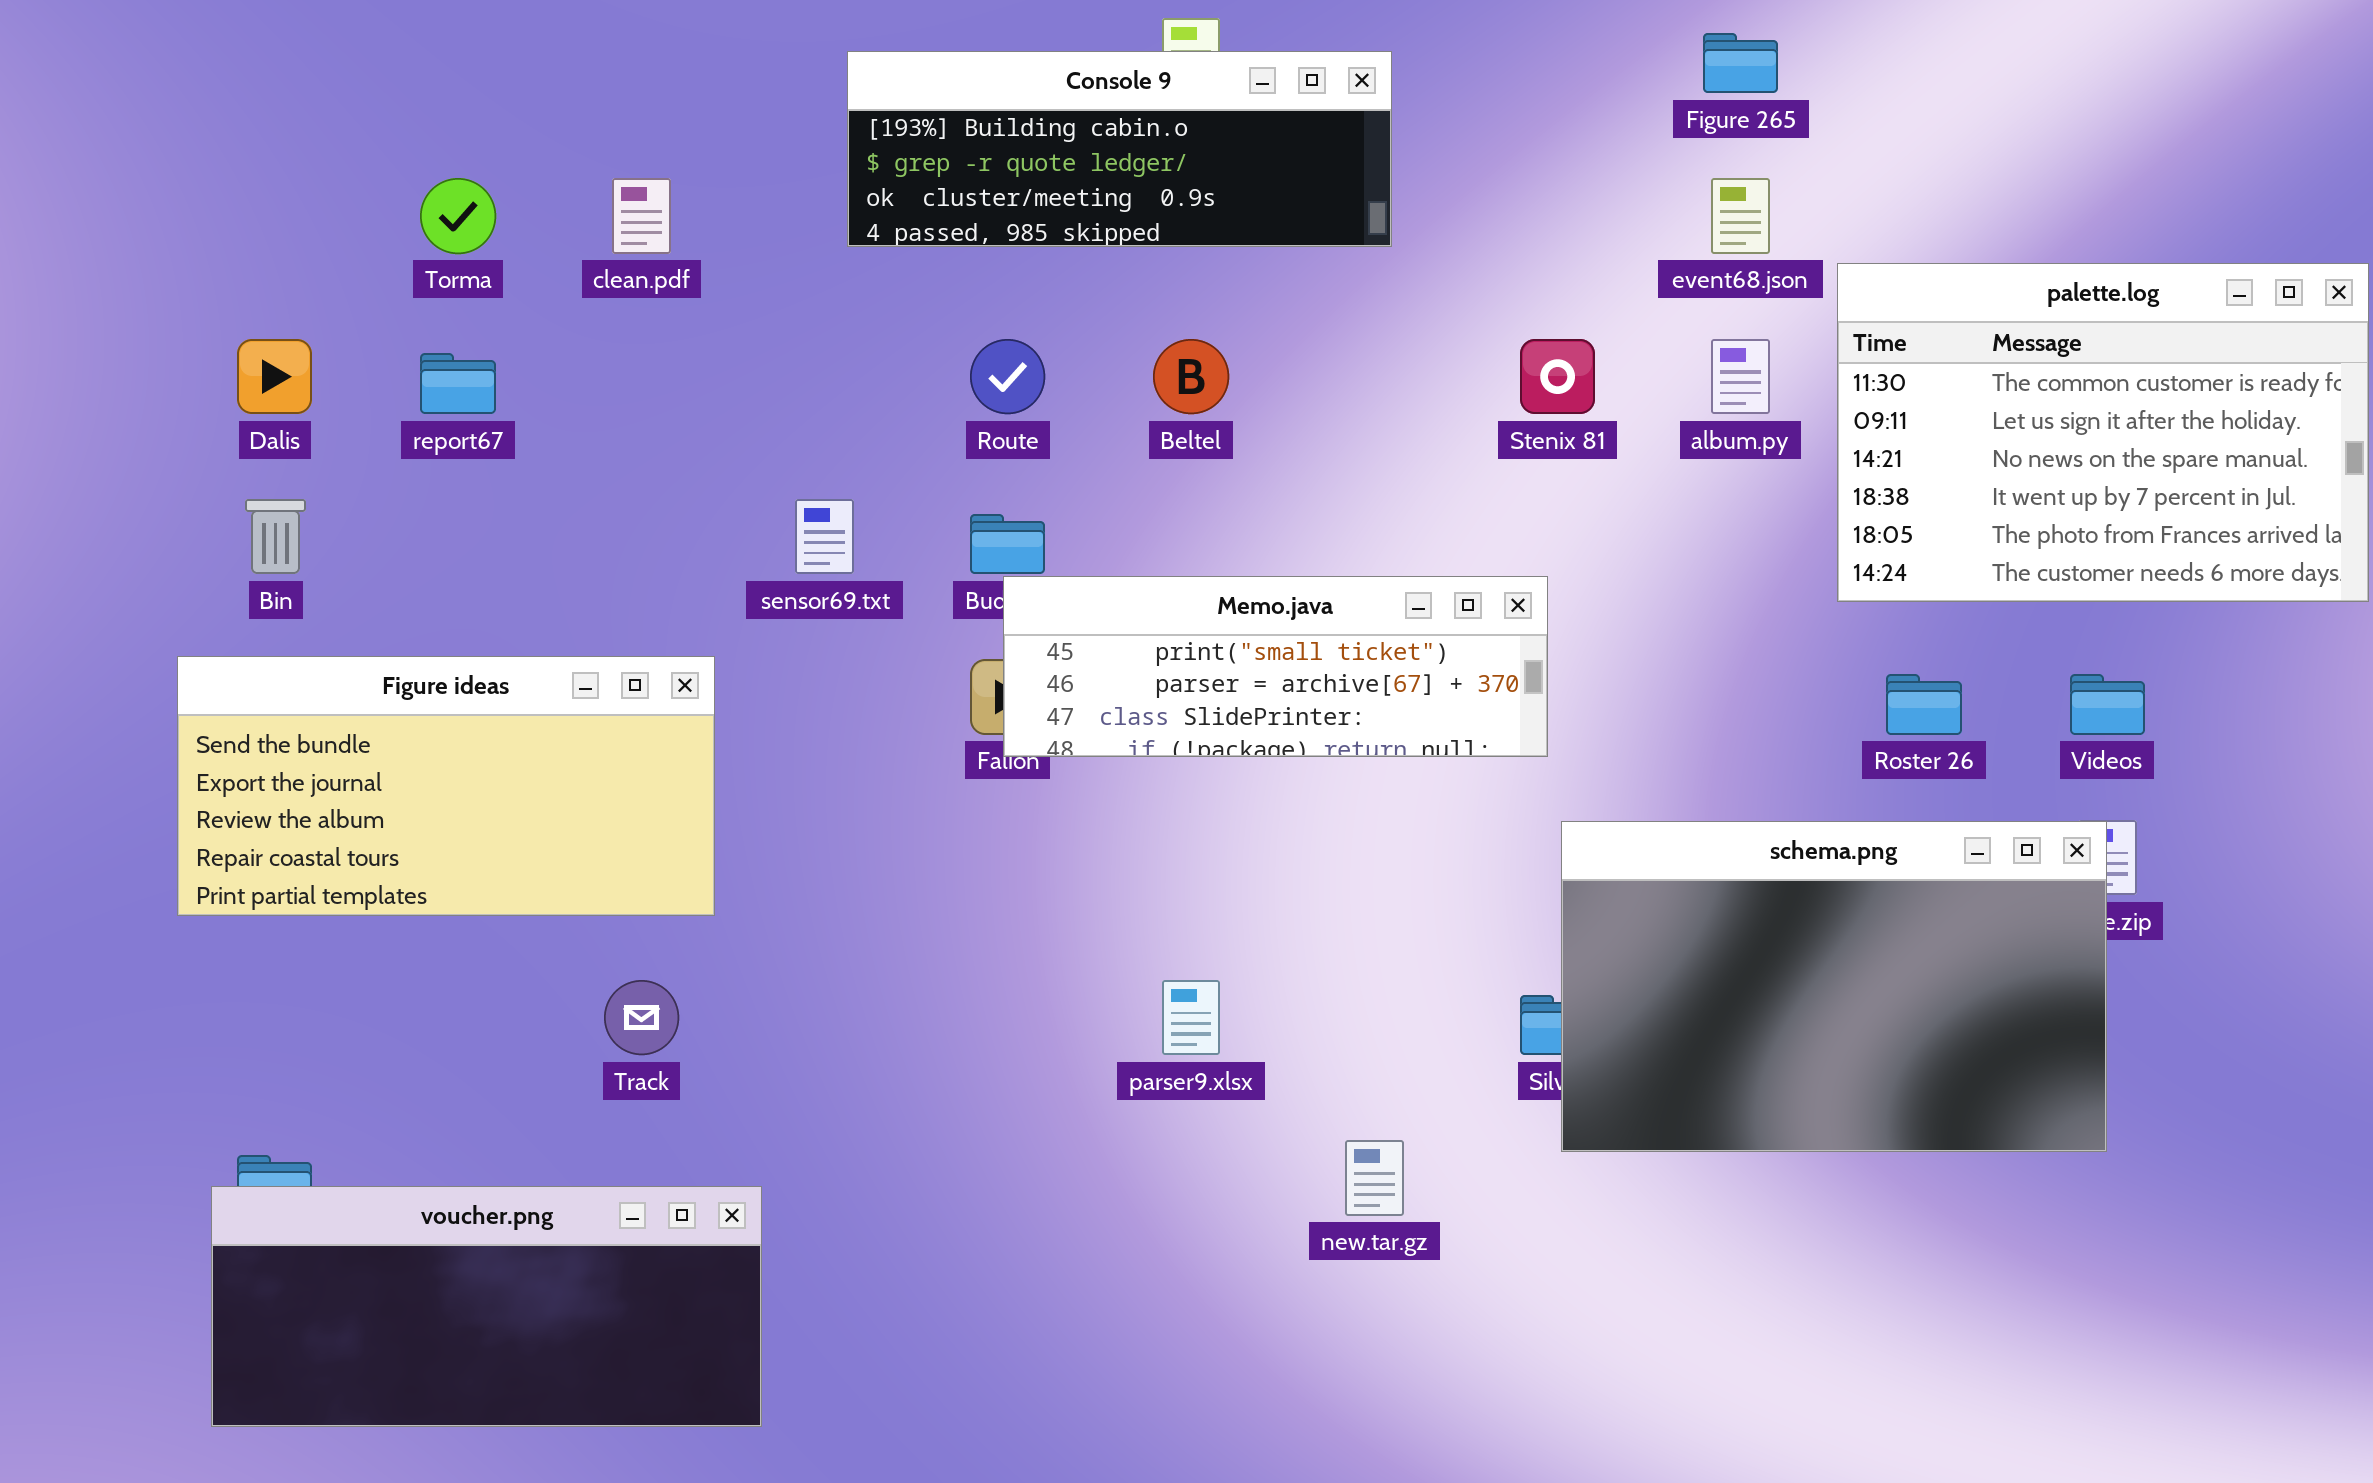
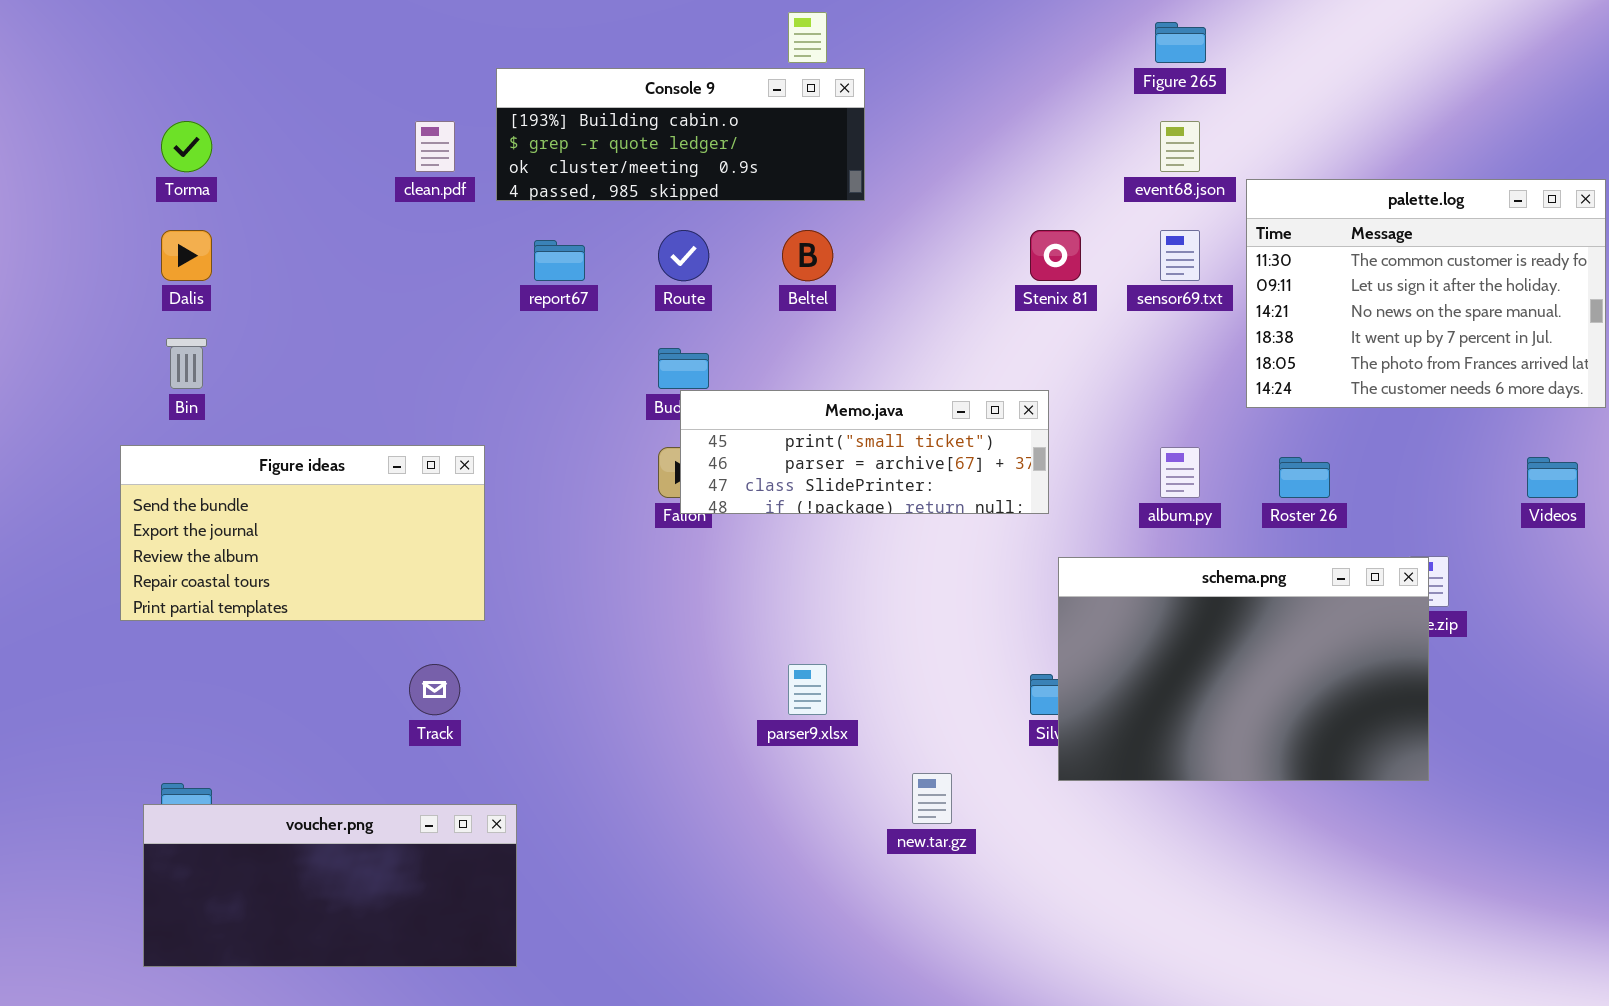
Console 9: [847,51,1392,247] -> [496,68,865,201], moved
Torma: [420,178,496,254] -> [161,121,212,172], moved
album.py: [1711,339,1770,414] -> [1160,447,1200,498], moved
report67: [420,353,496,414] -> [534,240,585,281], moved
sensor69.txt: [795,499,854,574] -> [1160,230,1200,281], moved
Videos: [2070,674,2145,735] -> [1527,457,1578,498], moved

